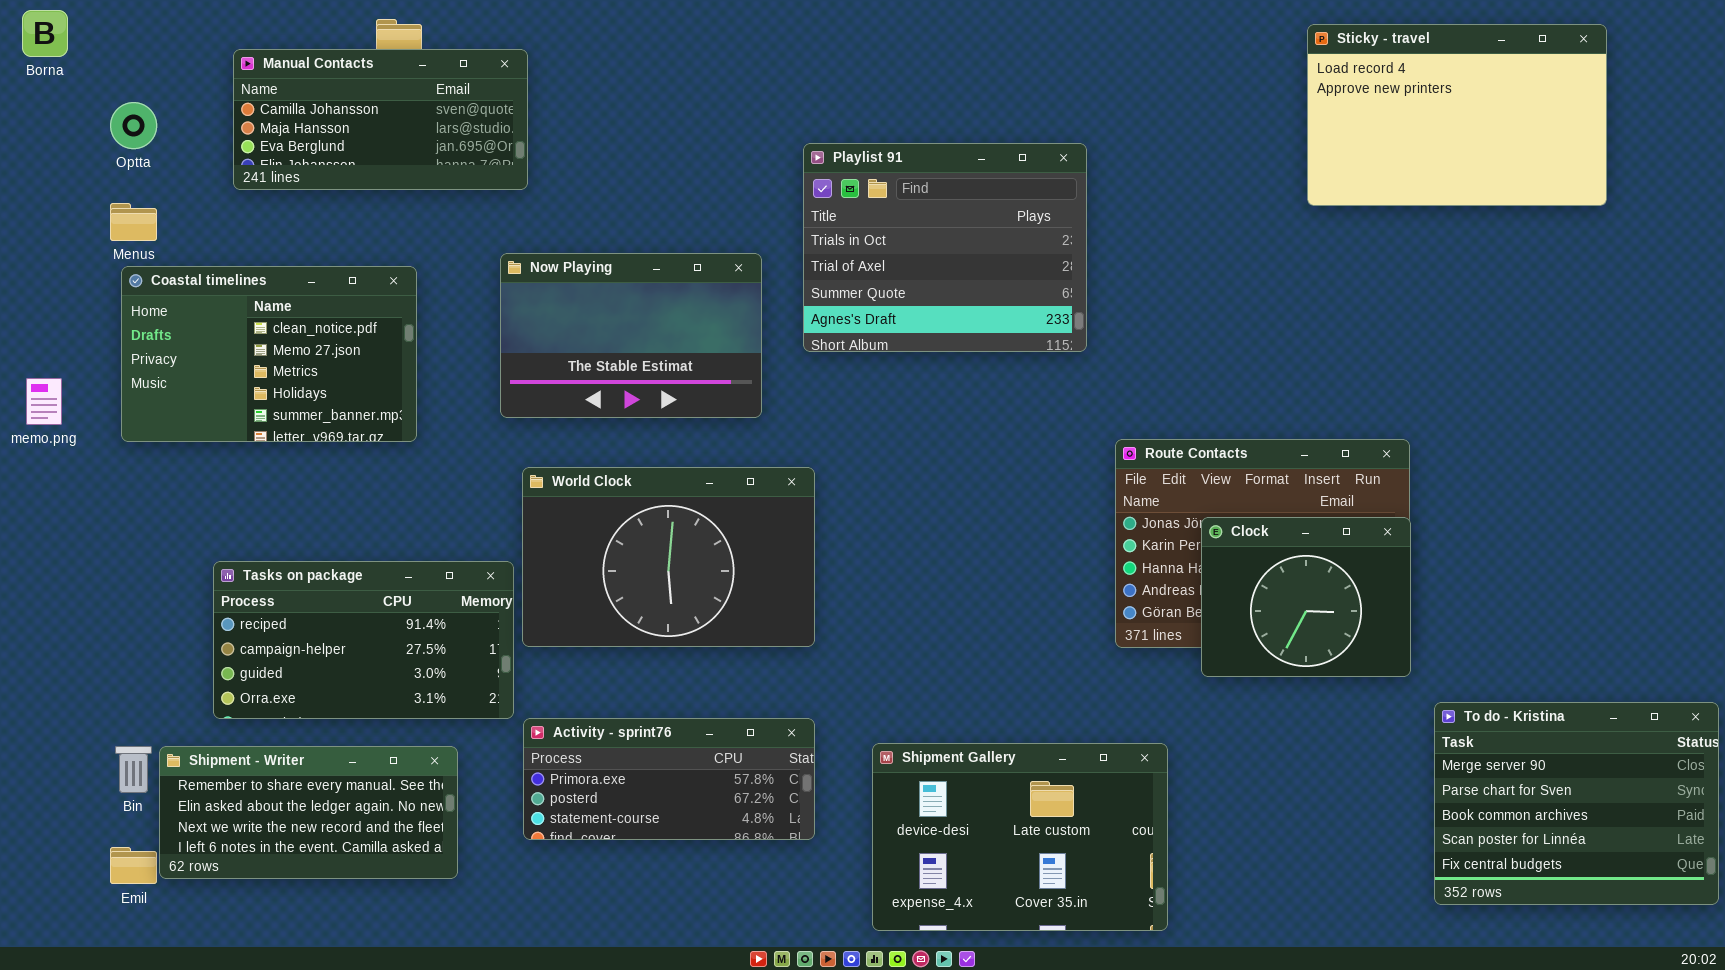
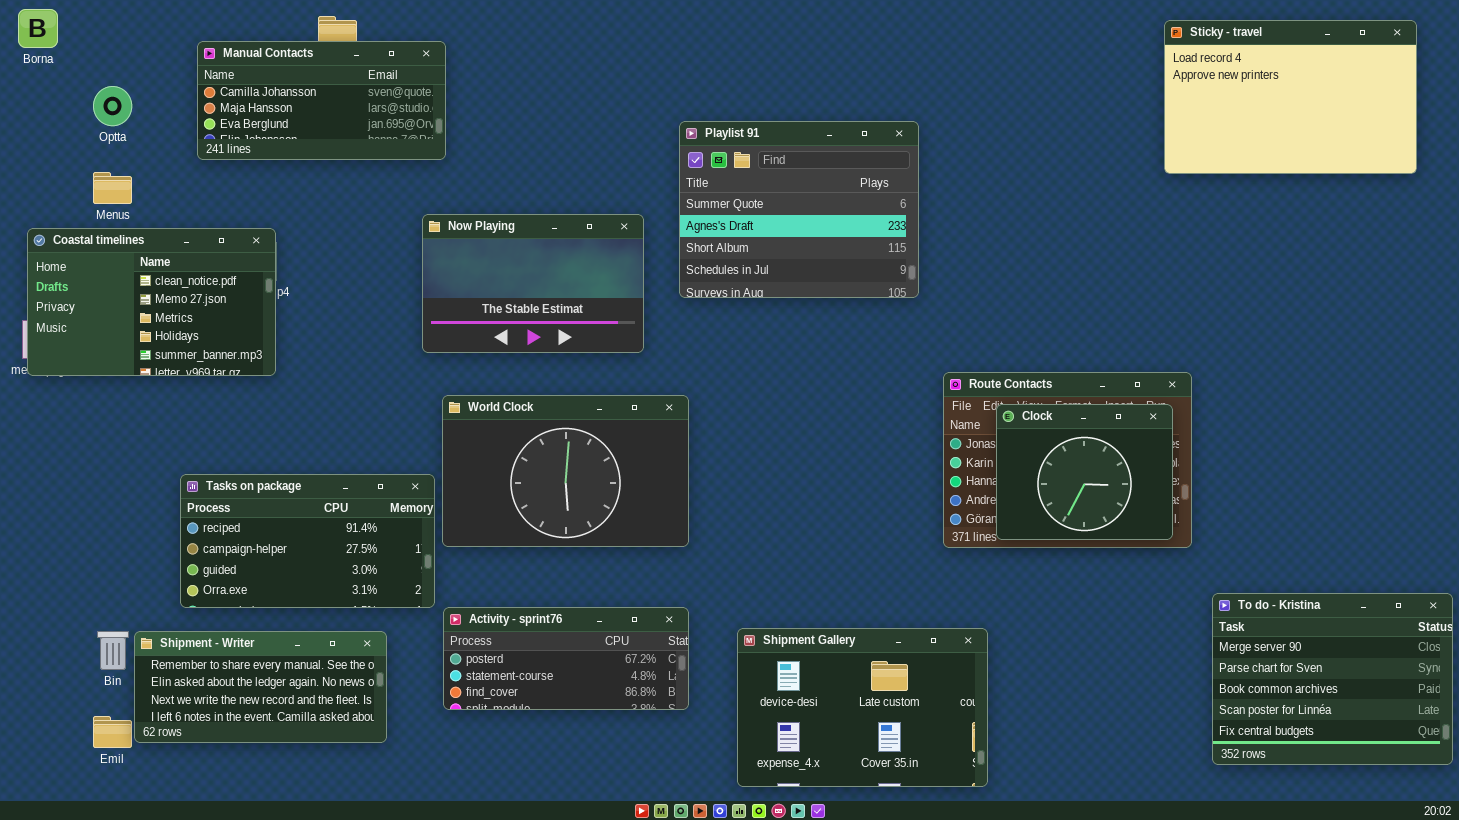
Sticky - travel: [1307,24,1607,206] -> [1164,20,1417,174], moved
Playlist 91: [803,143,1087,352] -> [679,121,919,298], scrolled down 2 rows
Coastal timelines: [121,266,417,442] -> [27,228,276,376], moved
Clock: [1201,517,1411,677] -> [996,404,1173,540], moved
Activity - sprint76: [523,718,815,840] -> [443,607,689,710], scrolled down 1 row

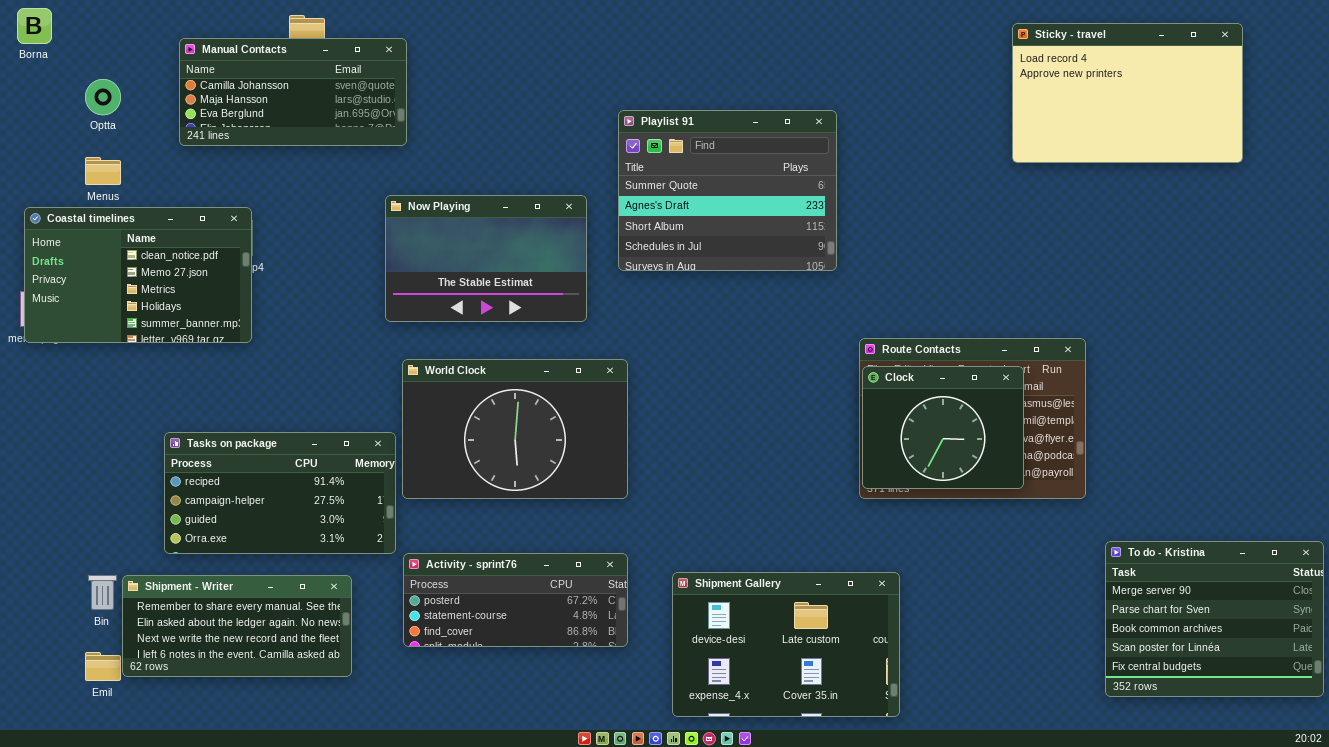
Sticky - travel: [1164,20,1417,174] -> [1012,23,1243,163], moved
Clock: [996,404,1173,540] -> [862,366,1024,489], moved

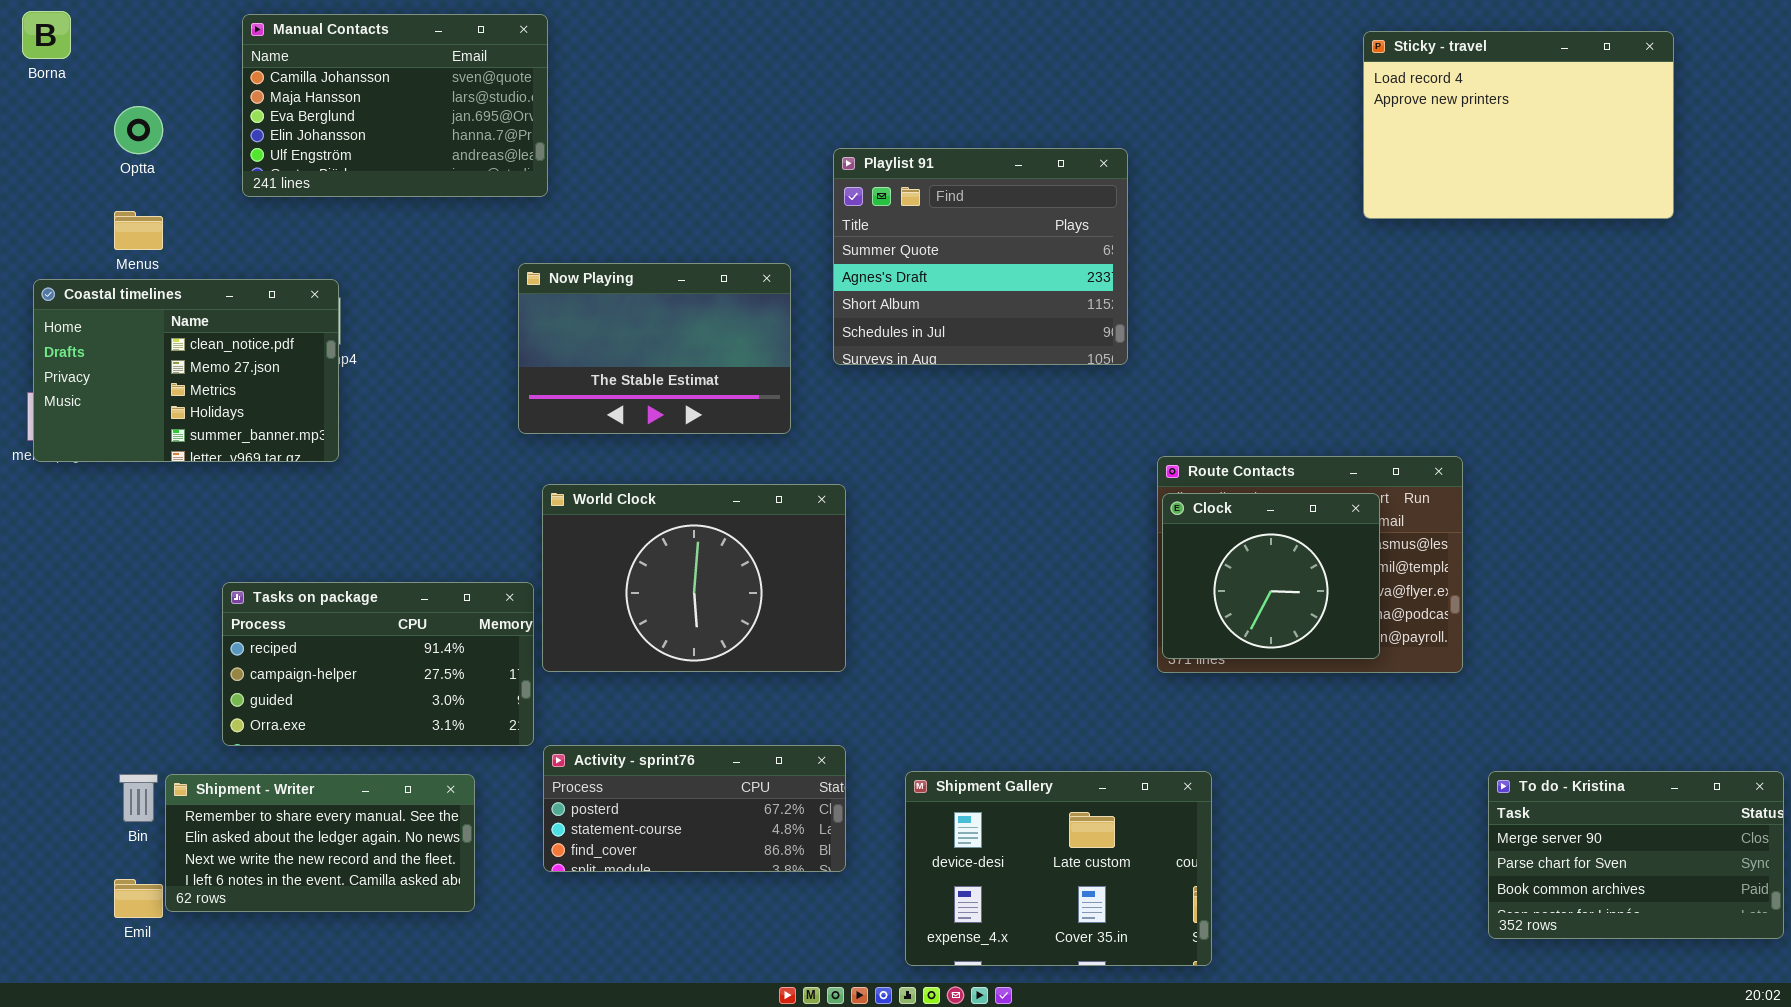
Manual Contacts: [179,38,407,146] -> [242,14,548,197], resized
To do - Kristina: [1105,541,1324,697] -> [1488,771,1784,939], resized

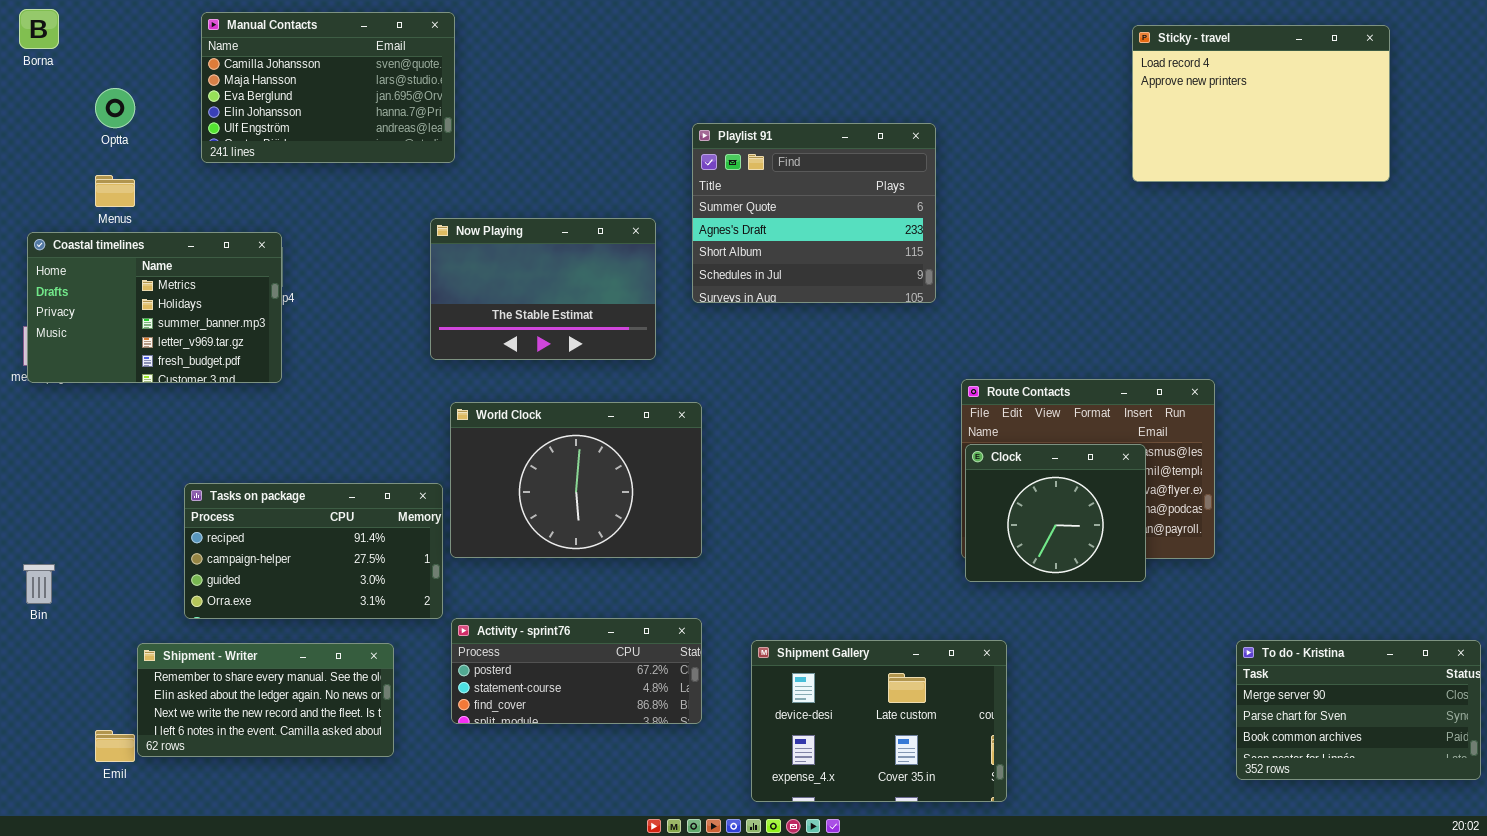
Coastal timelines: [33,279,339,462] -> [27,232,282,383], scrolled down 2 rows
Clock: [1162,493,1380,659] -> [965,444,1146,582], moved
Bin: [119,774,158,822] -> [23,564,55,604], moved

